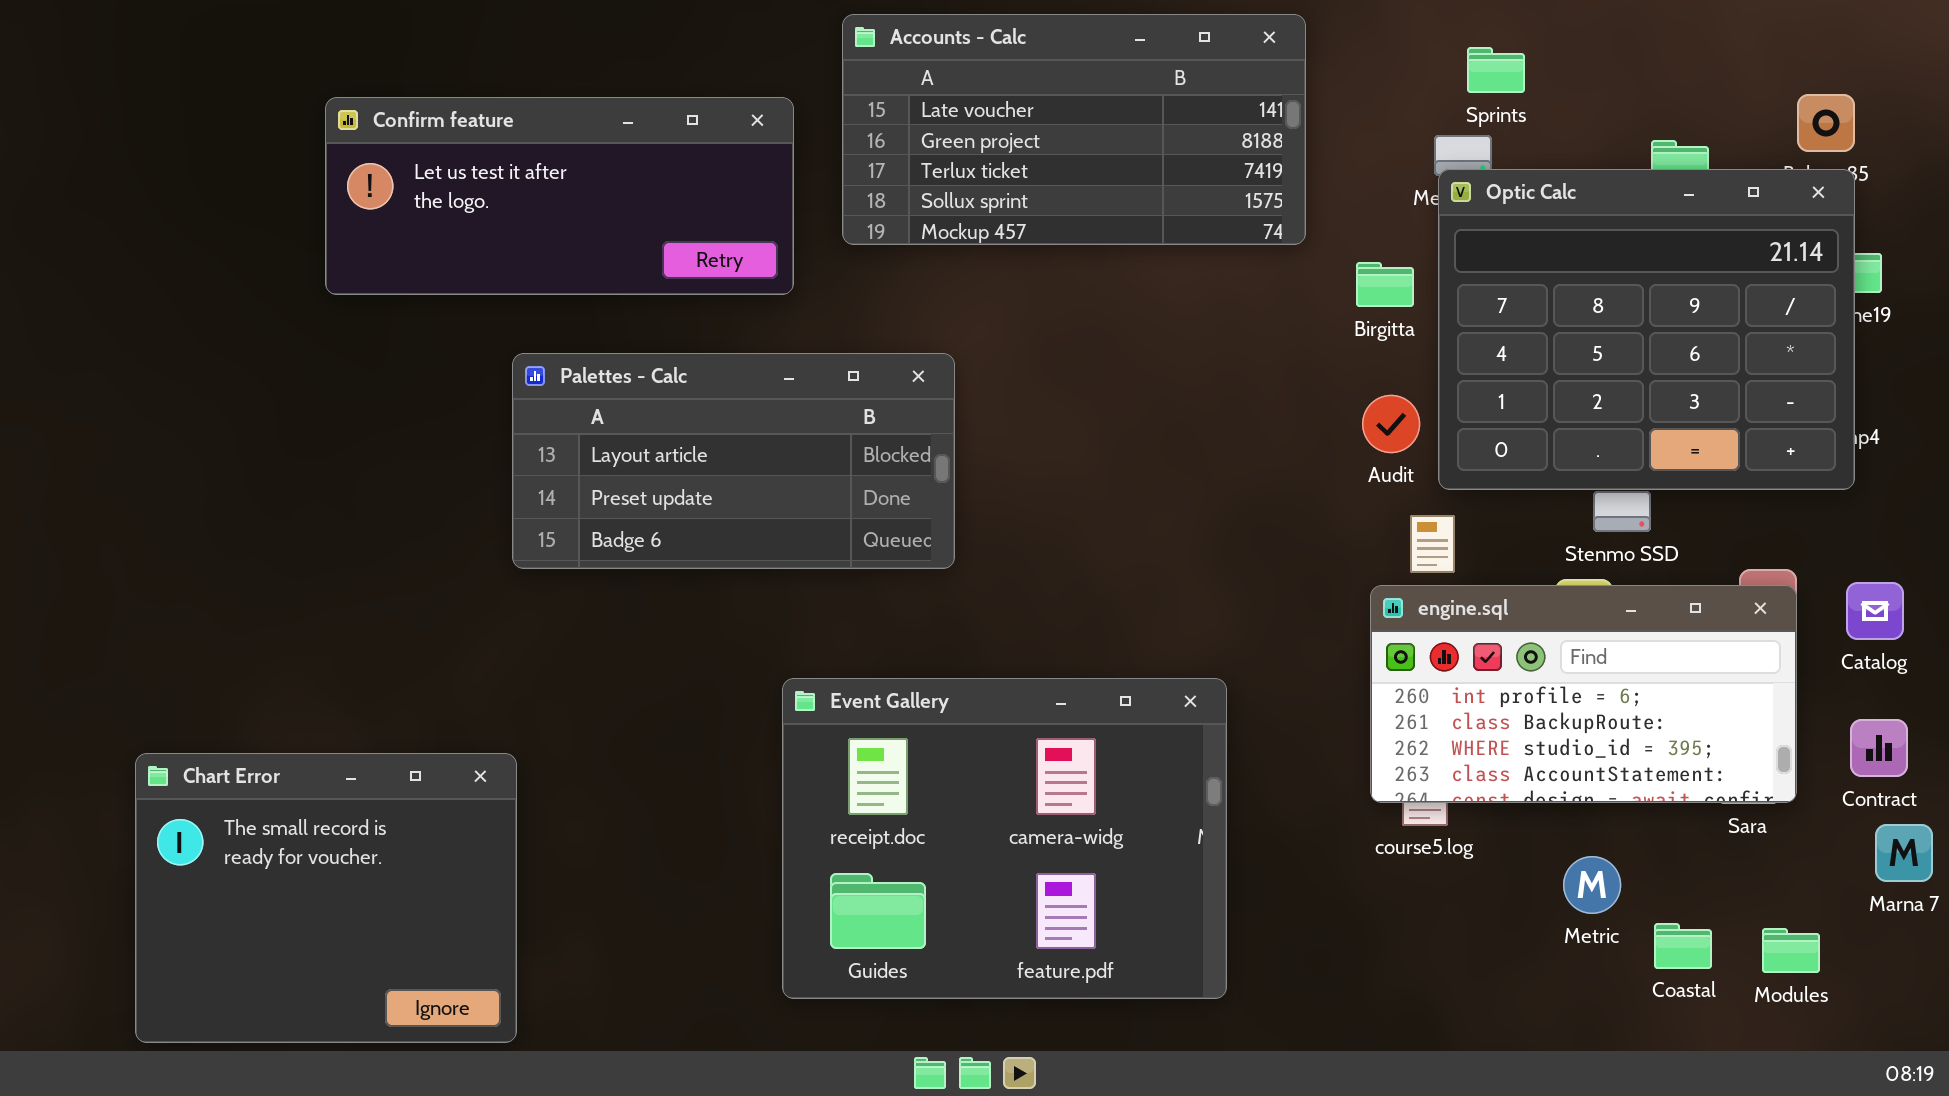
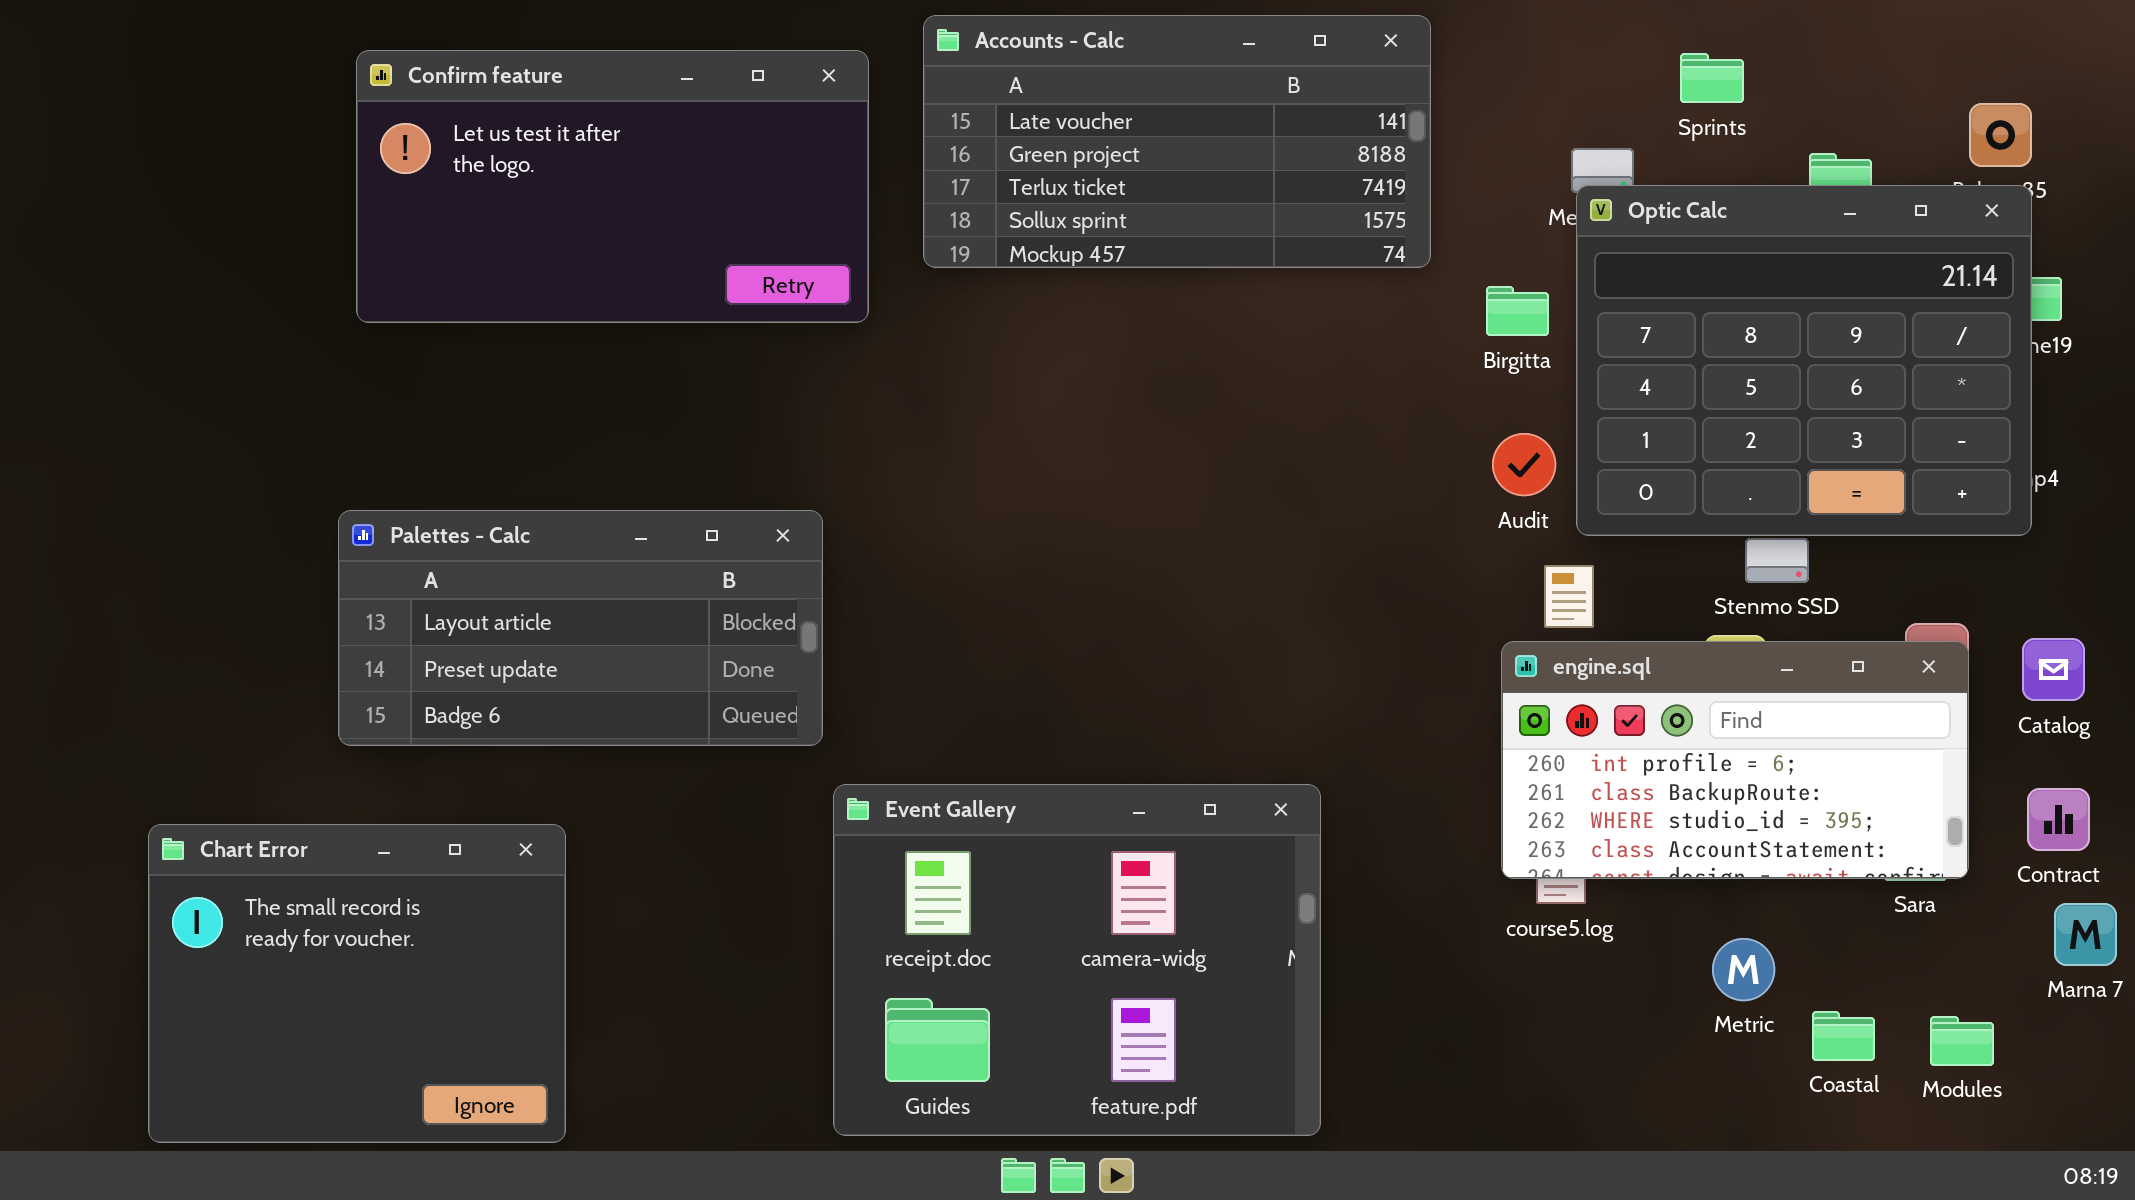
Sprints: [1467,47,1525,93] -> [1680,53,1744,103], moved
Confirm feature: [325,97,794,295] -> [356,50,869,323], resized
Palettes - Calc: [512,353,955,569] -> [338,510,823,746], moved
Event Gallery: [782,678,1227,999] -> [833,784,1321,1136], moved

